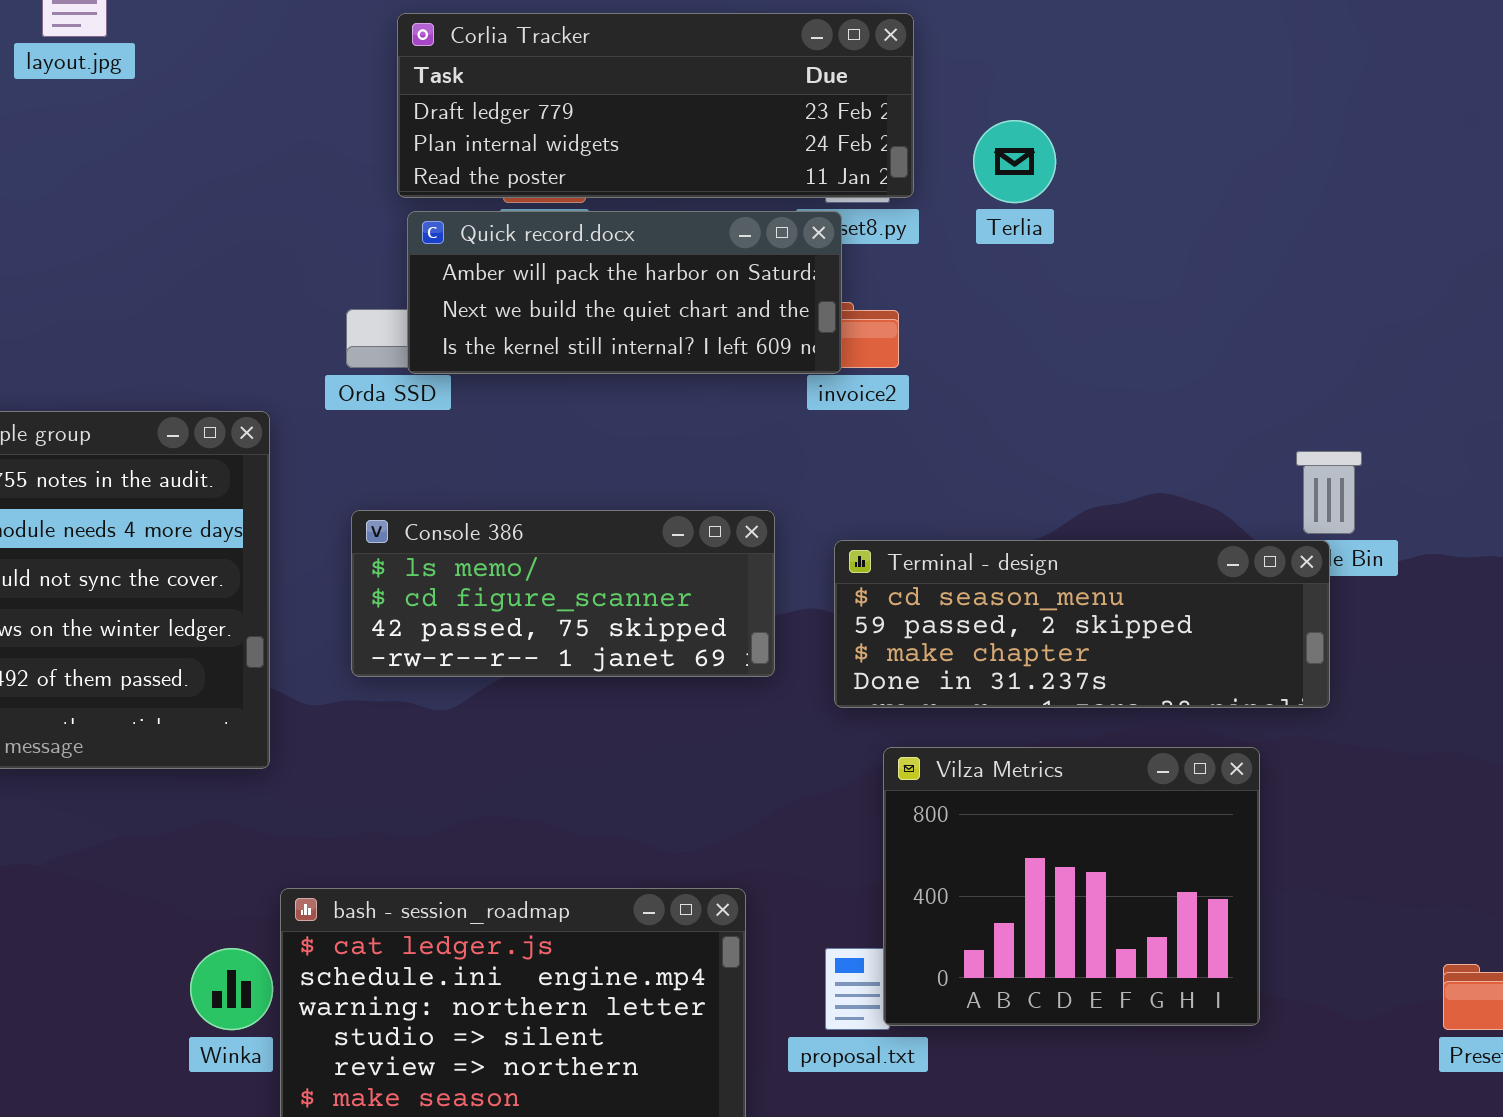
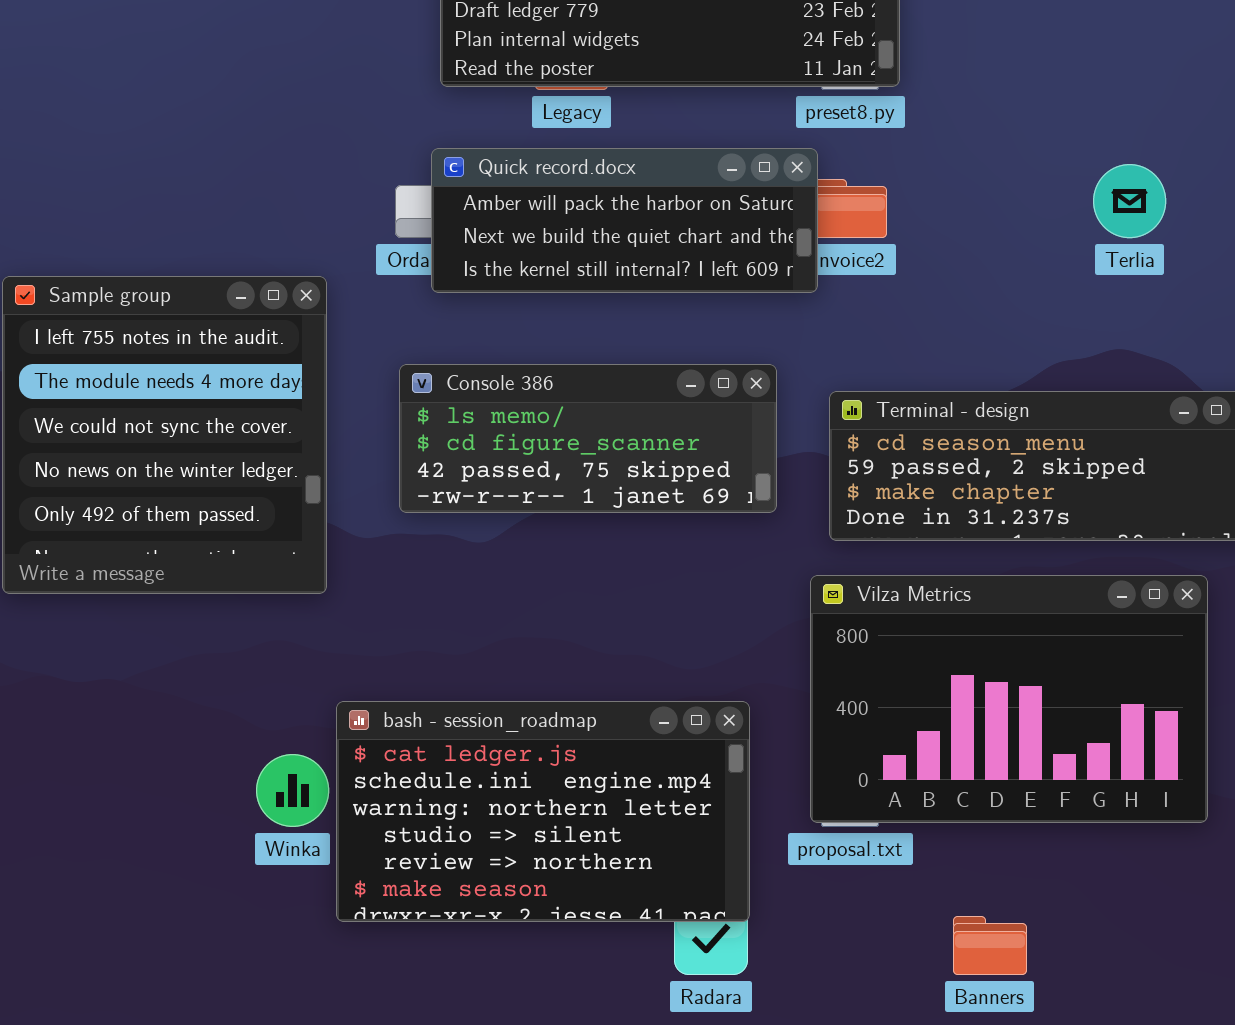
Terlia: [973,120,1056,203] -> [1093,164,1166,238], moved
Quick record.docx: [407,211,842,374] -> [431,148,818,293], moved
Vilza Metrics: [883,747,1260,1026] -> [810,575,1208,823], resized

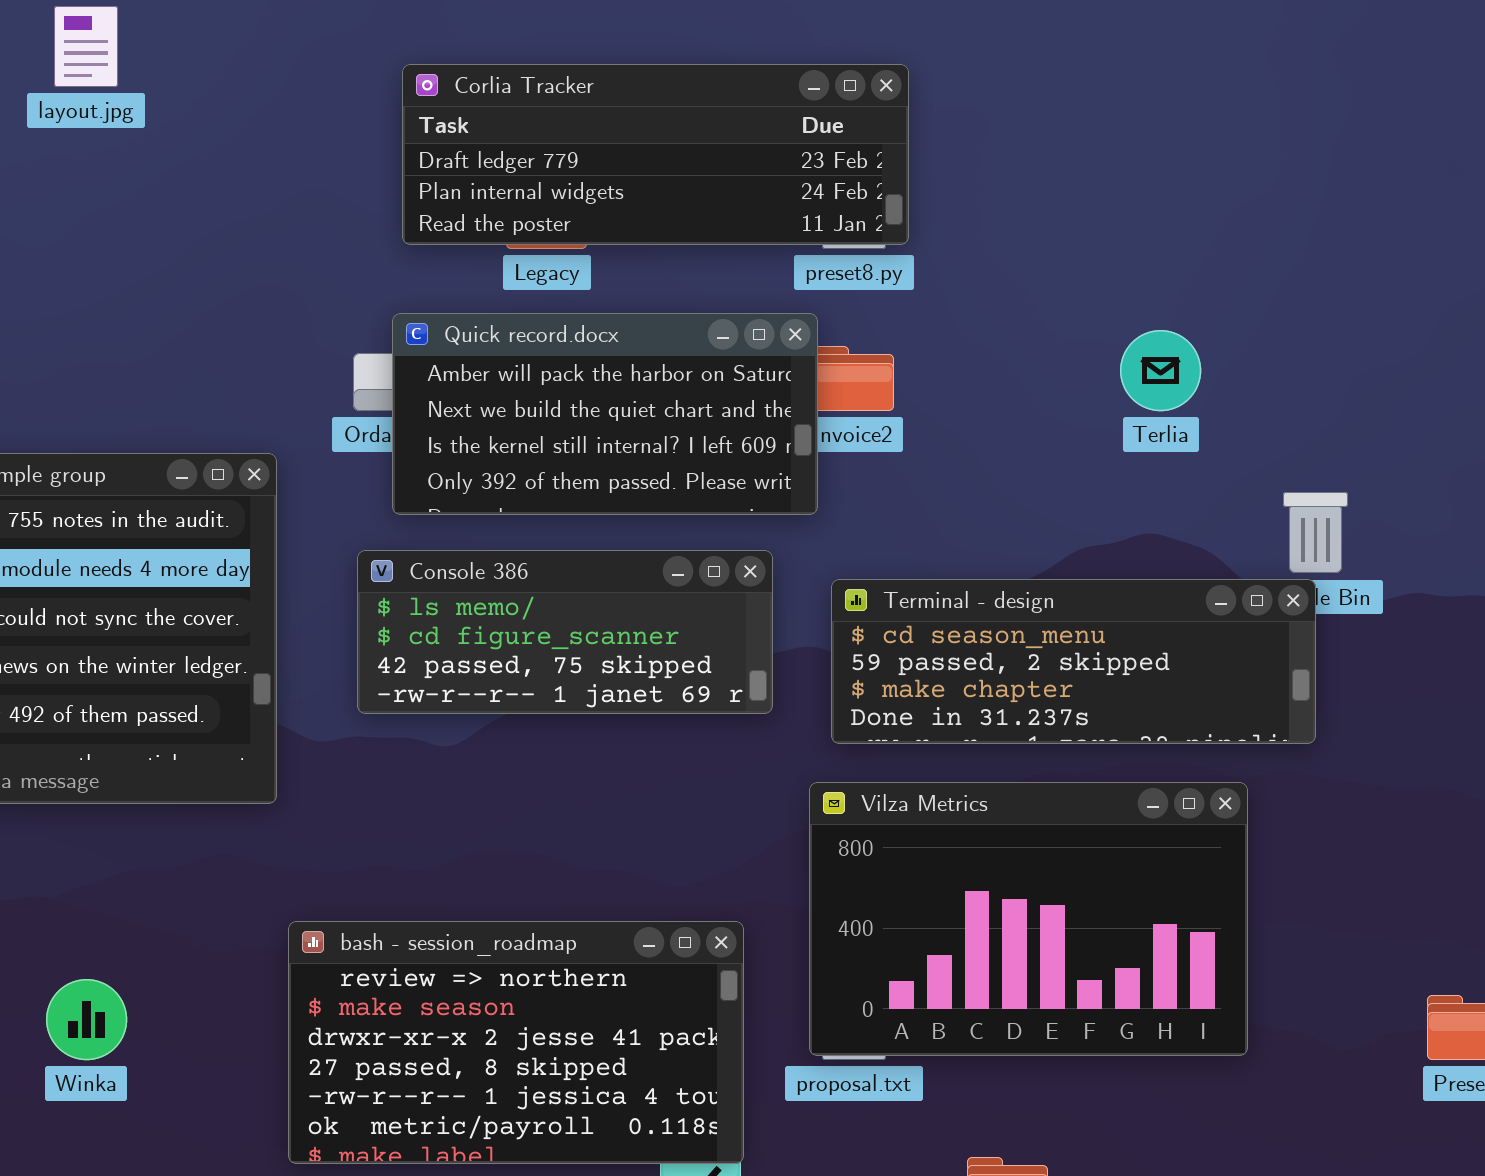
Quick record.docx: [431,148,818,293] -> [392,313,818,515], resized
bash - session_roadmap: [336,701,750,922] -> [288,921,744,1164], scrolled down 4 rows
Winka: [256,754,329,827] -> [46,979,127,1060], moved

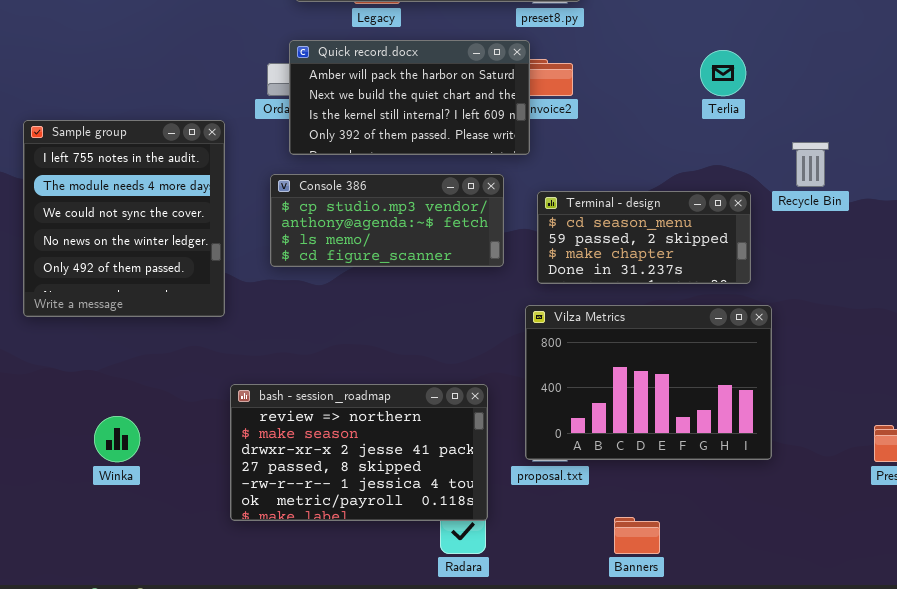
Console 386: [357,550,773,714] -> [270,174,504,267], scrolled up 2 rows
Terminal - design: [831,579,1316,744] -> [537,191,751,284], resized

